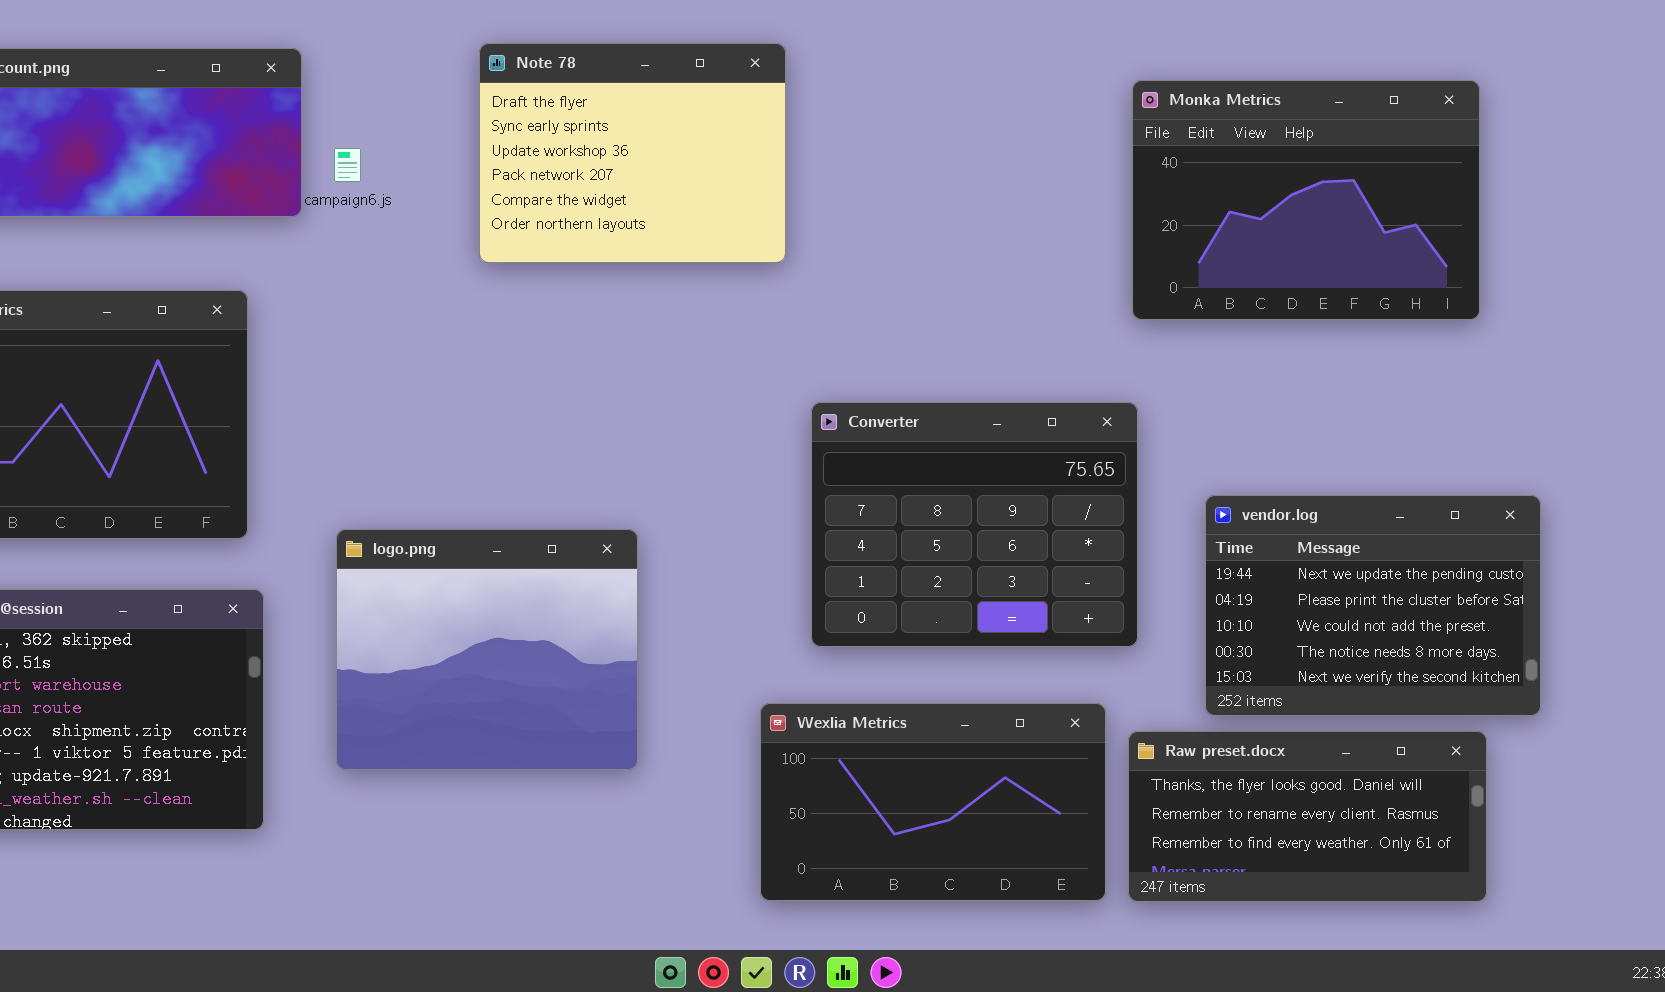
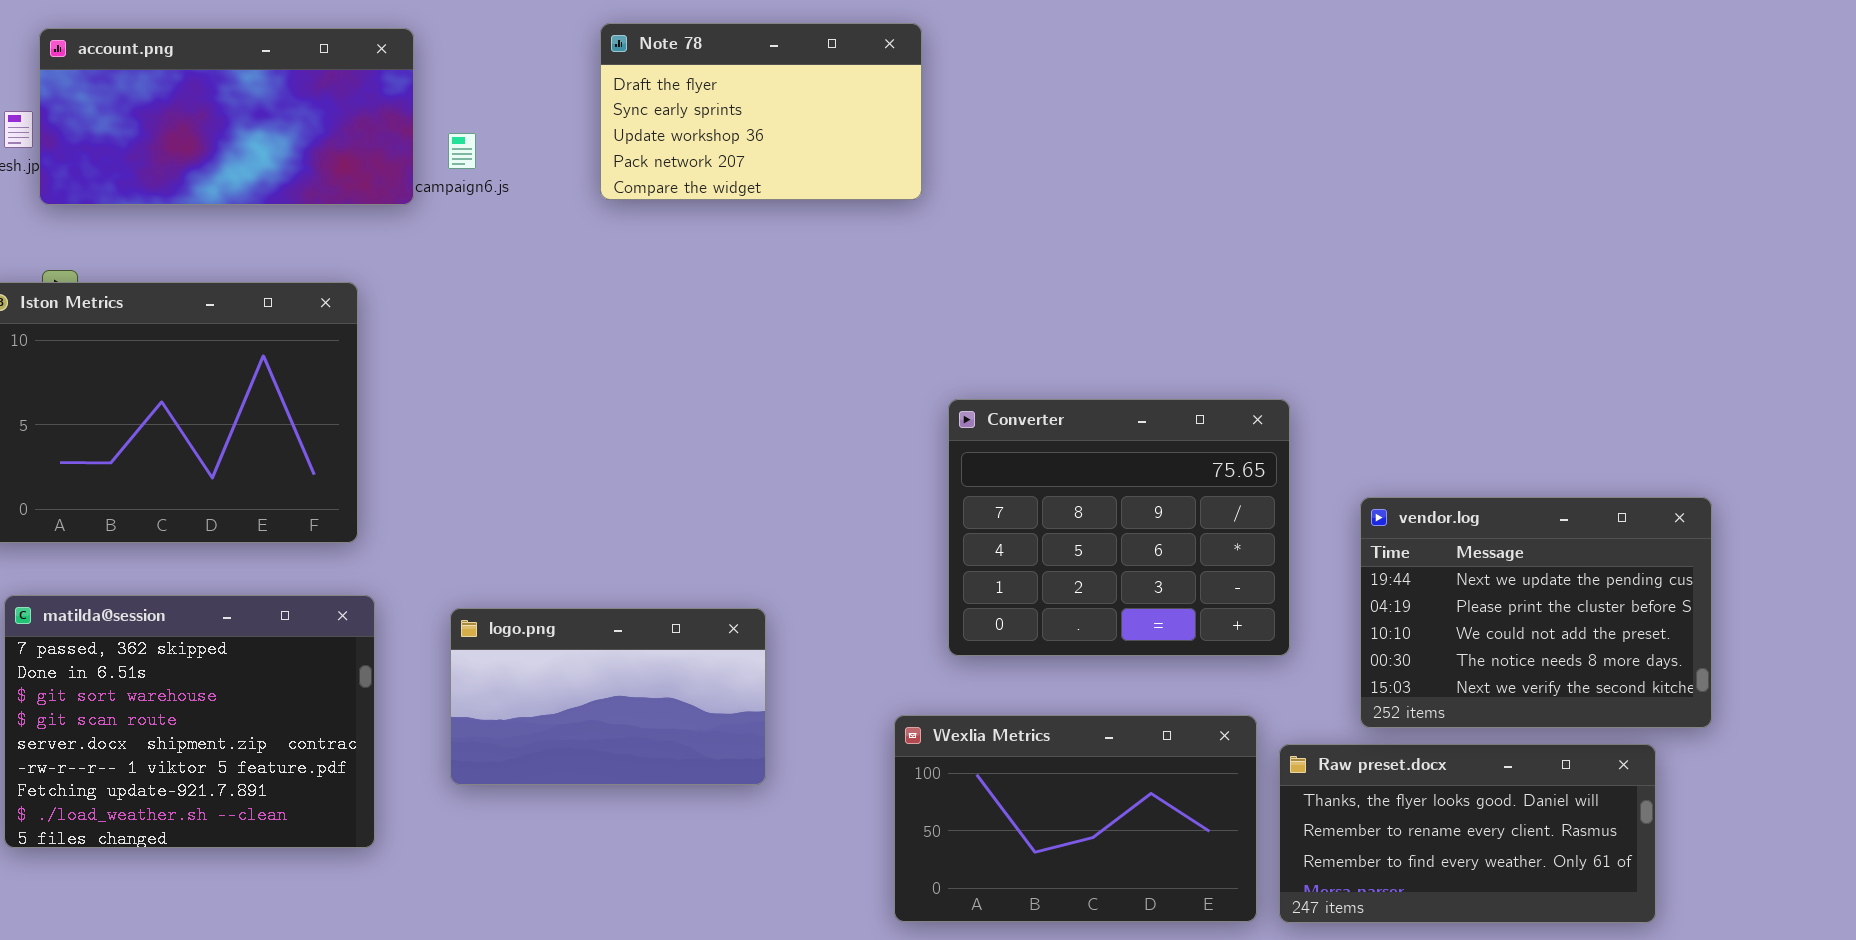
Note 78: [479,43,786,263] -> [600,23,922,200], resized
Monka Metrics: [1132,80,1480,320] -> none, closed
logo.png: [336,529,638,770] -> [450,608,766,785], resized

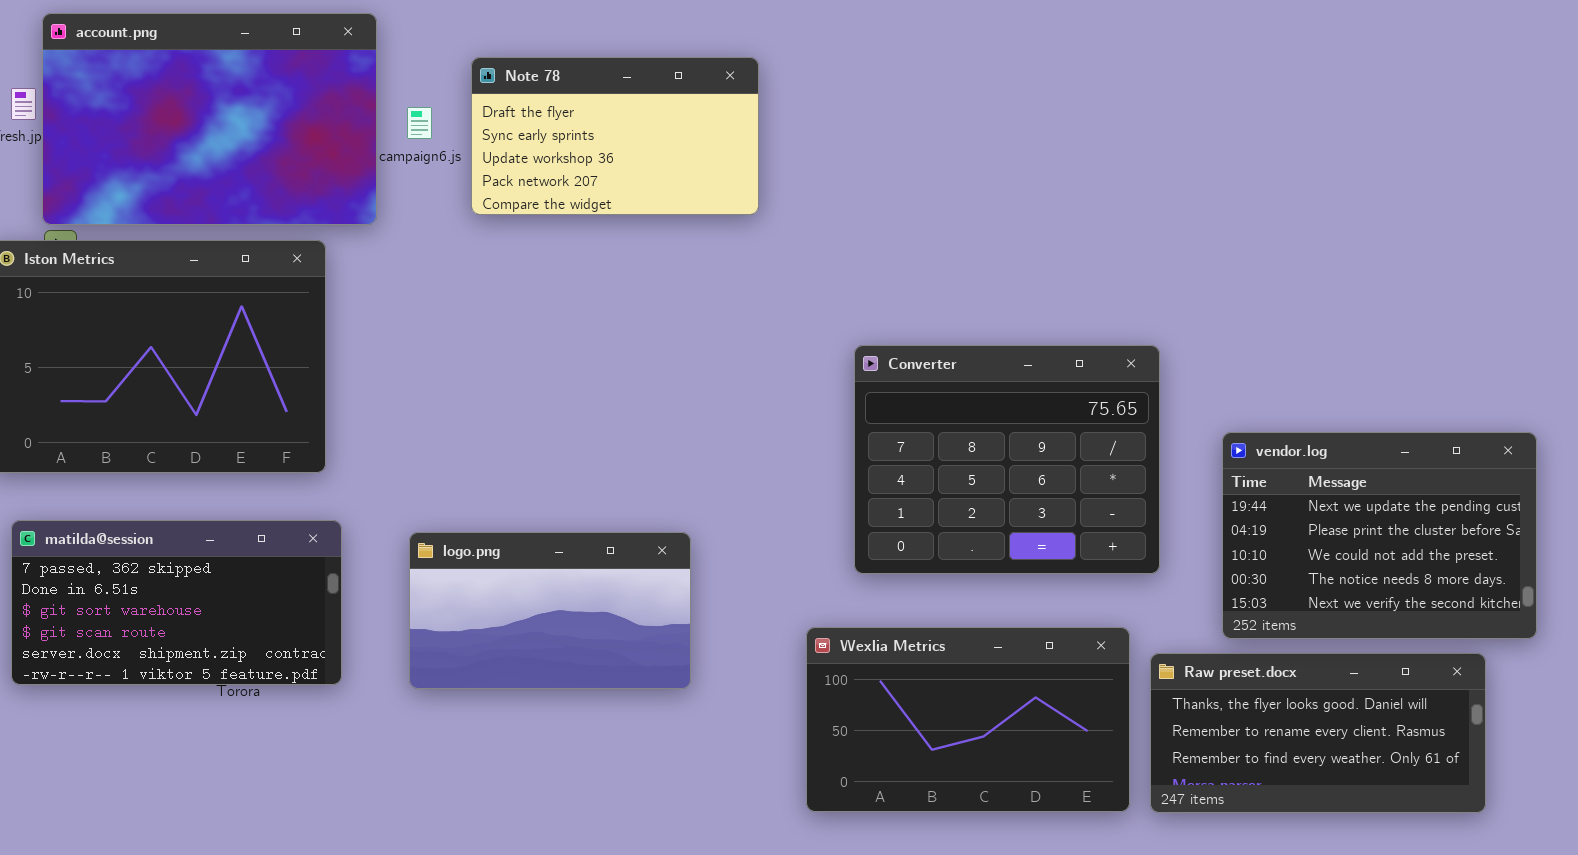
Note 78: [600,23,922,200] -> [471,57,759,215], moved
account.png: [39,28,414,205] -> [42,13,377,225], resized
matilda@session: [4,595,375,848] -> [11,520,342,685], resized

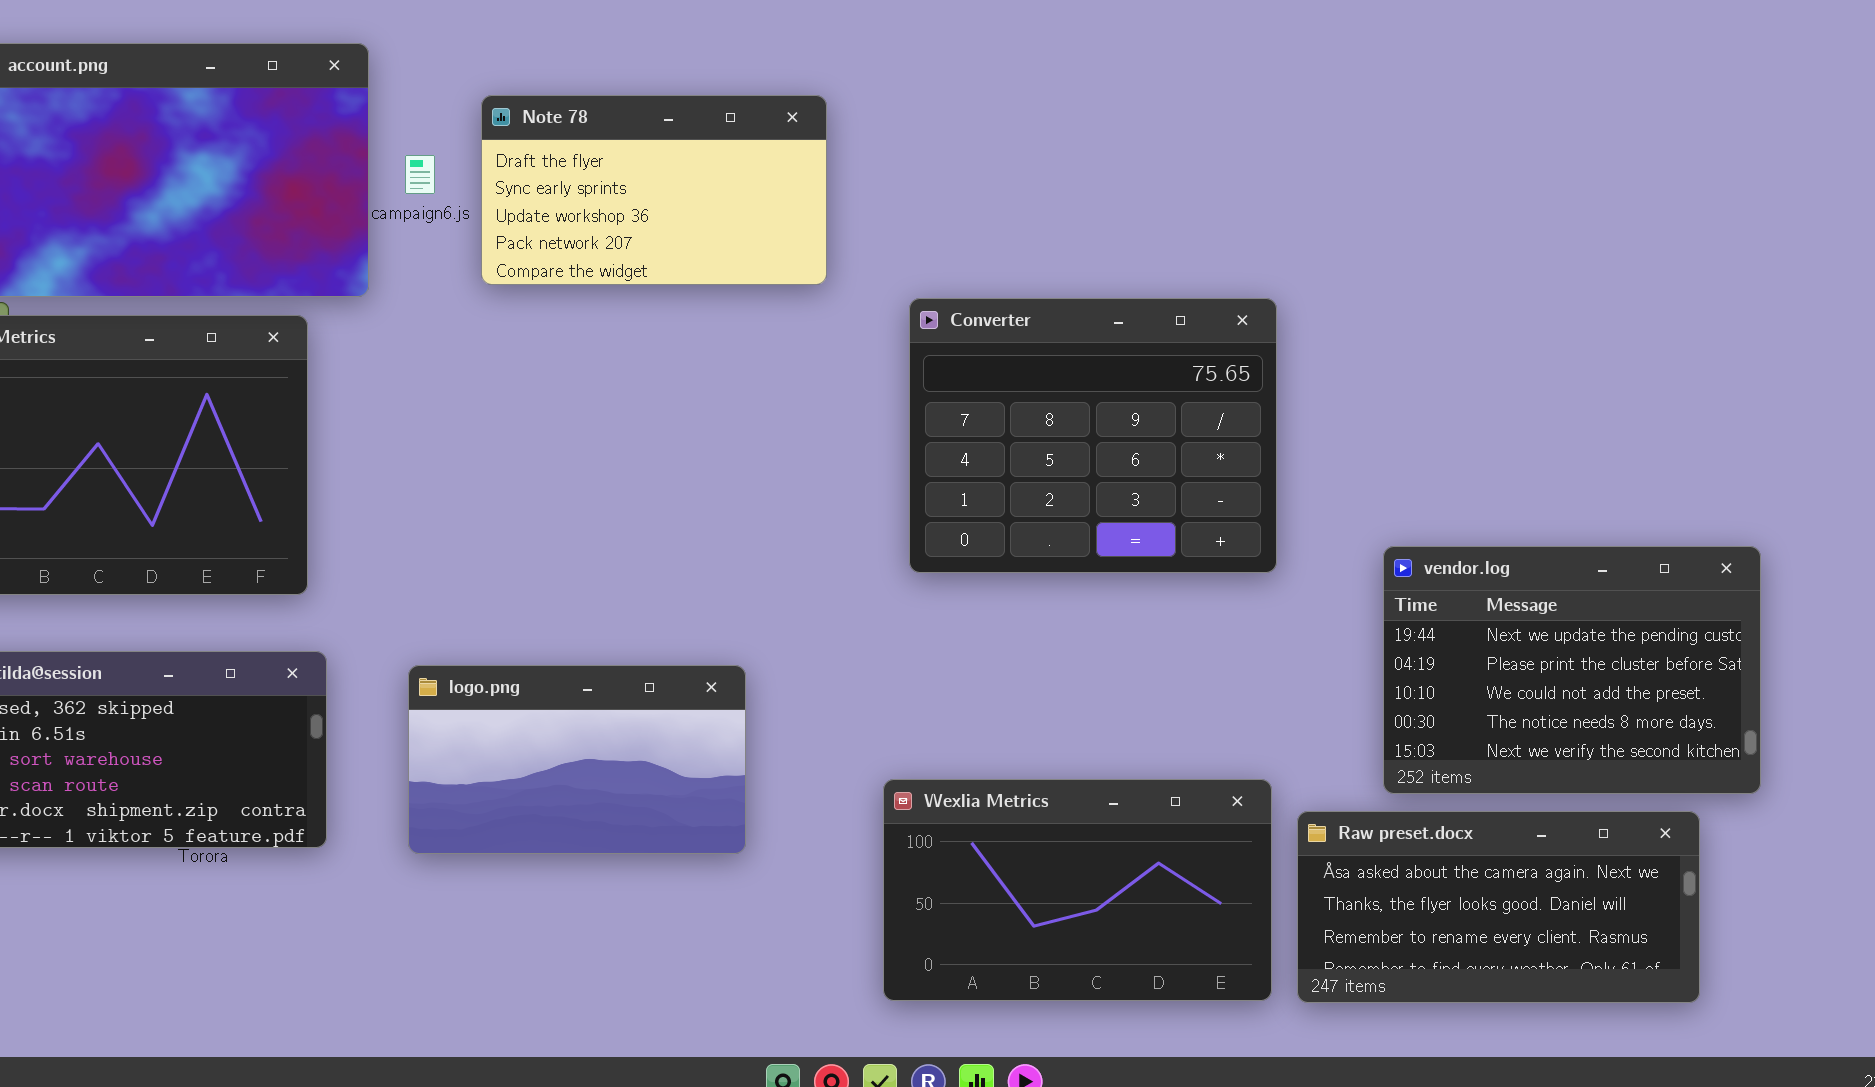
Converter: [854,345,1160,574] -> [909,298,1277,573], moved
Raw preset.docx: [1150,653,1486,813] -> [1297,811,1700,1003], scrolled up 1 row

